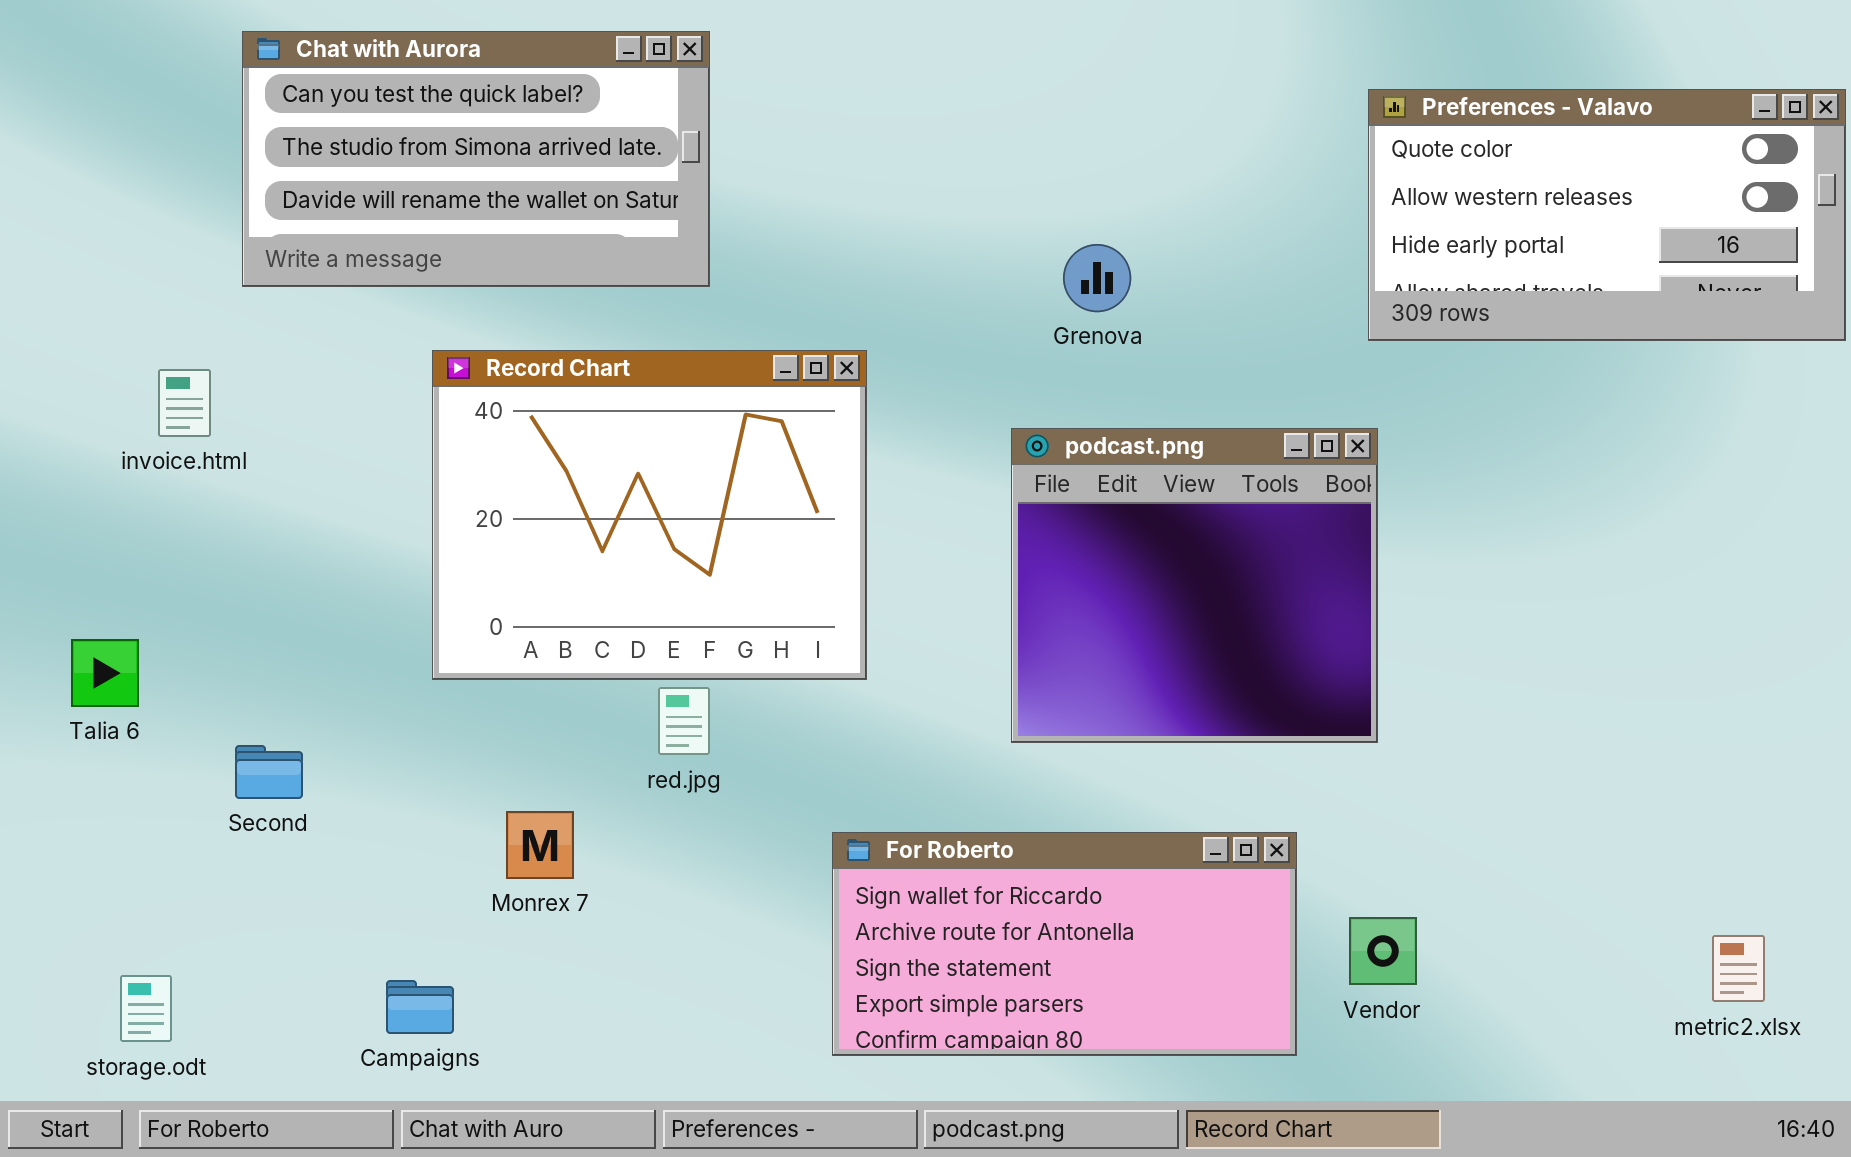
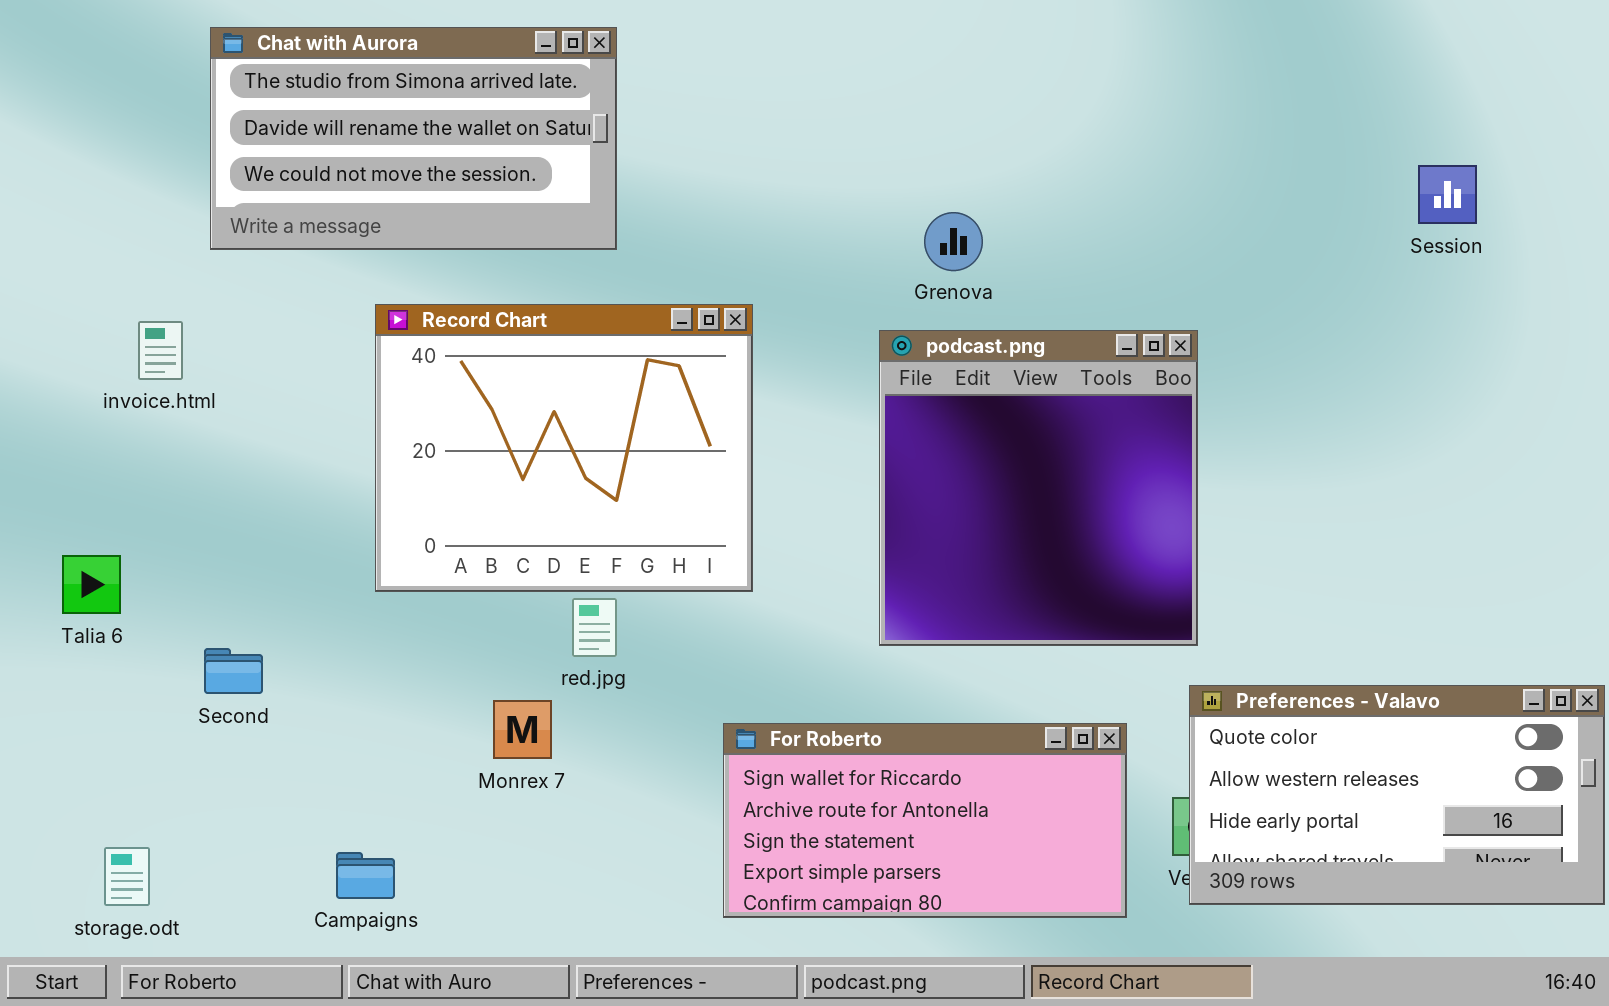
Chat with Aurora: [242,31,710,287] -> [210,27,617,250], scrolled down 1 row
Preferences - Valavo: [1368,89,1846,341] -> [1189,685,1605,905], moved
podcast.png: [1011,428,1378,743] -> [879,330,1198,646], resized
Monrex 7: [506,811,574,879] -> [493,700,552,759], moved

